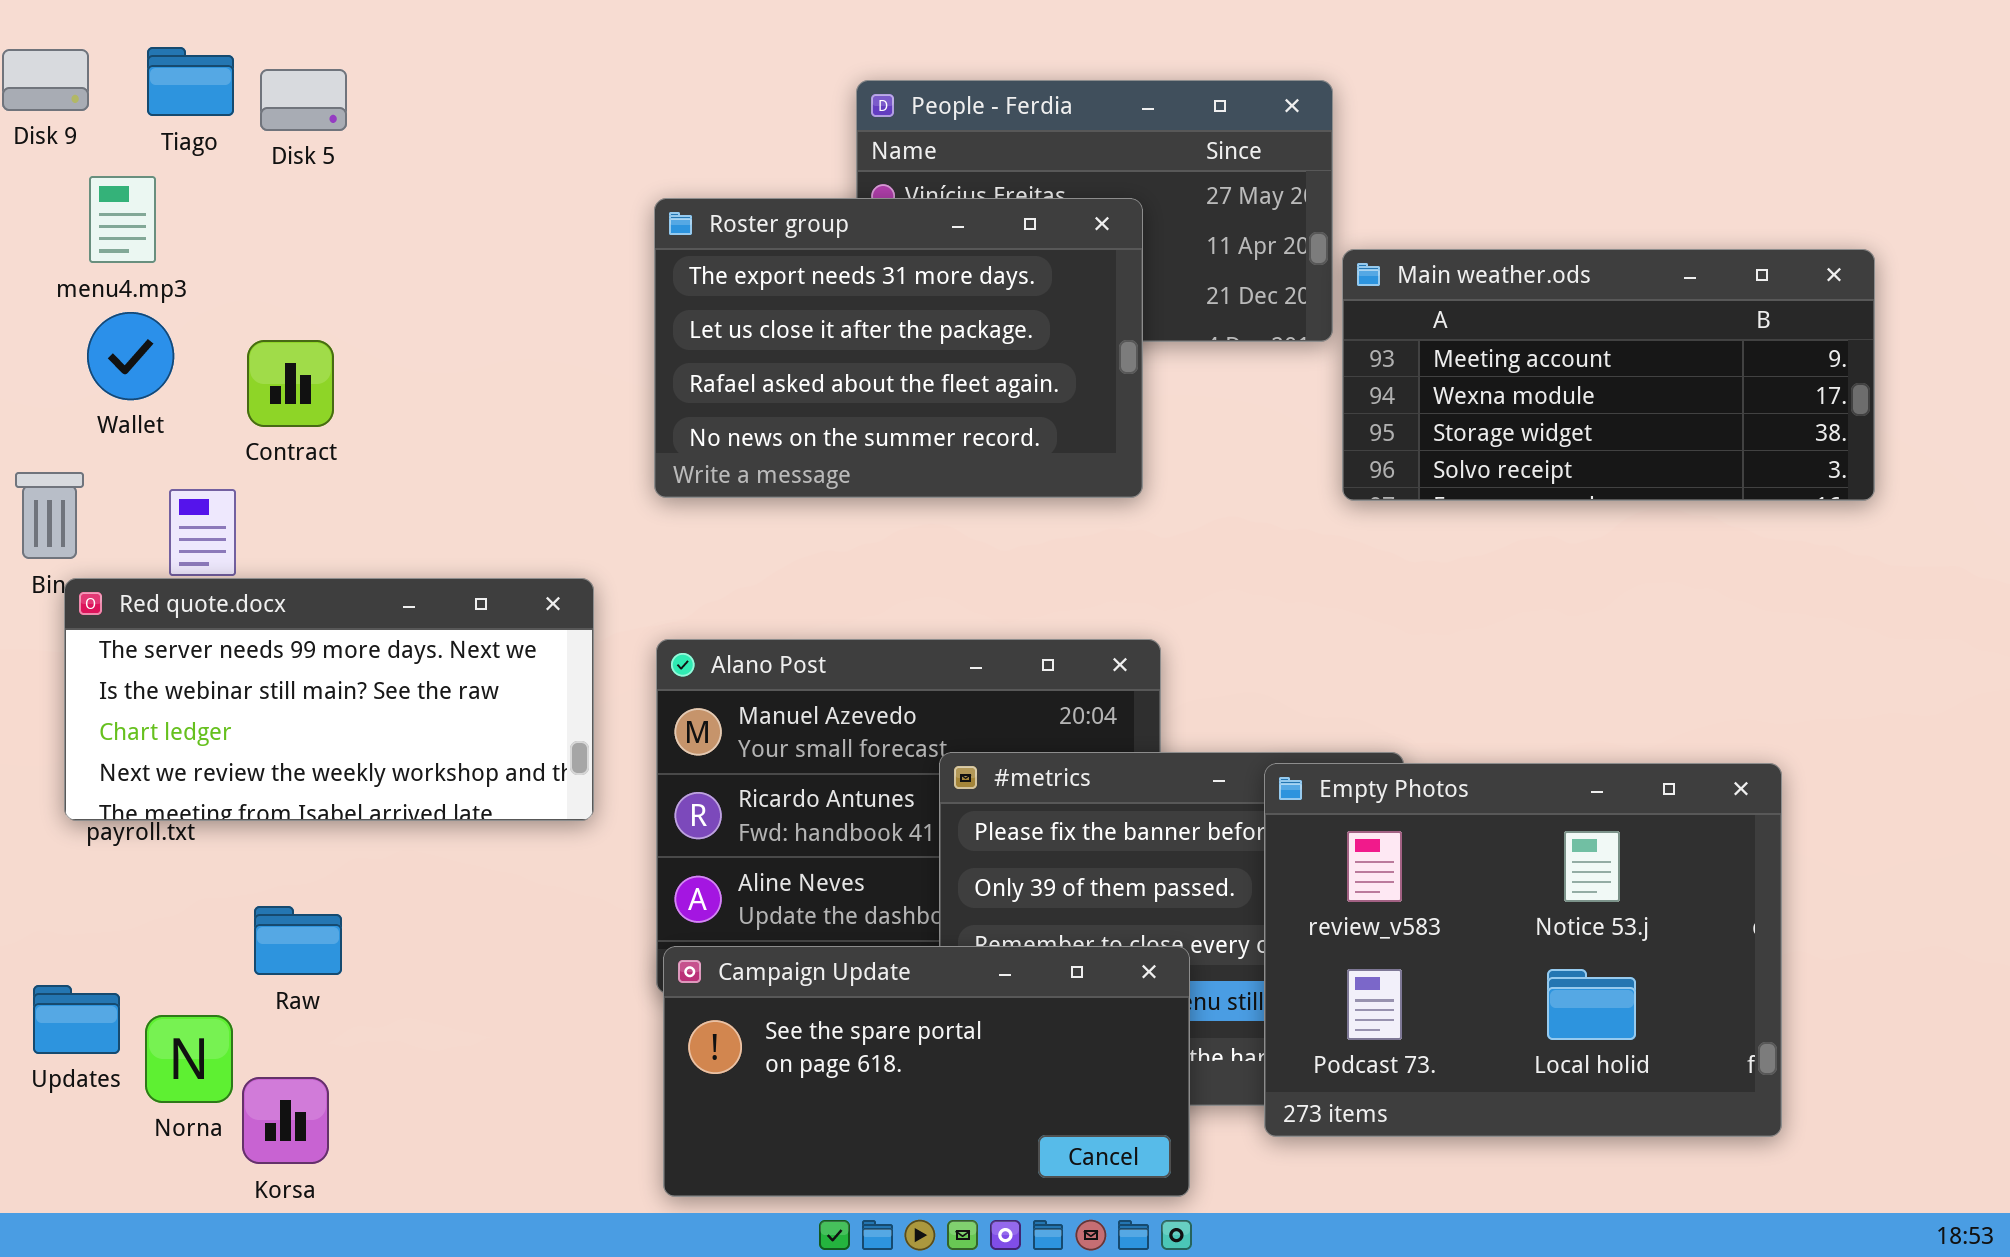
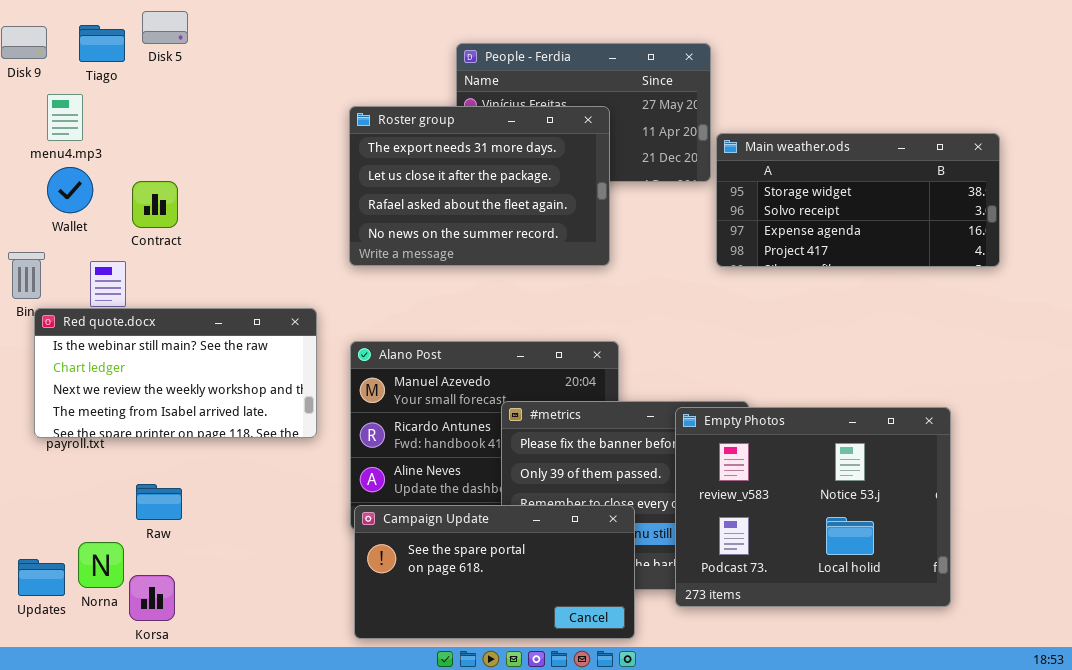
Disk 5: [260,69,347,131] -> [142,11,188,44], moved
Main weather.ods: [1342,249,1875,501] -> [716,133,1000,267], scrolled down 2 rows
Red quote.docx: [64,578,594,821] -> [34,308,317,438], scrolled down 1 row
Updates: [33,985,120,1054] -> [18,559,65,596], moved

